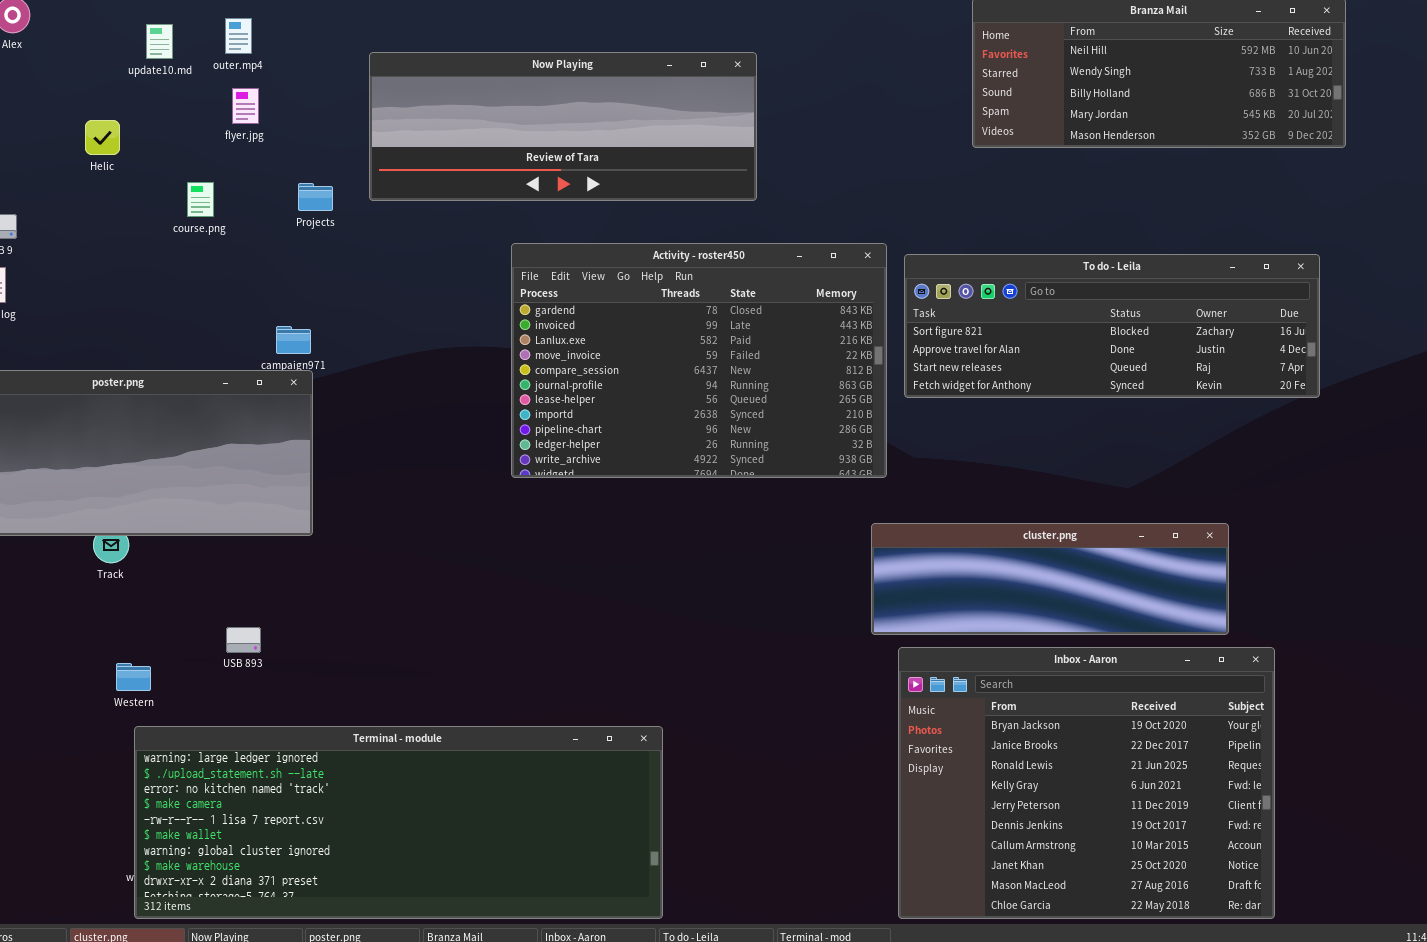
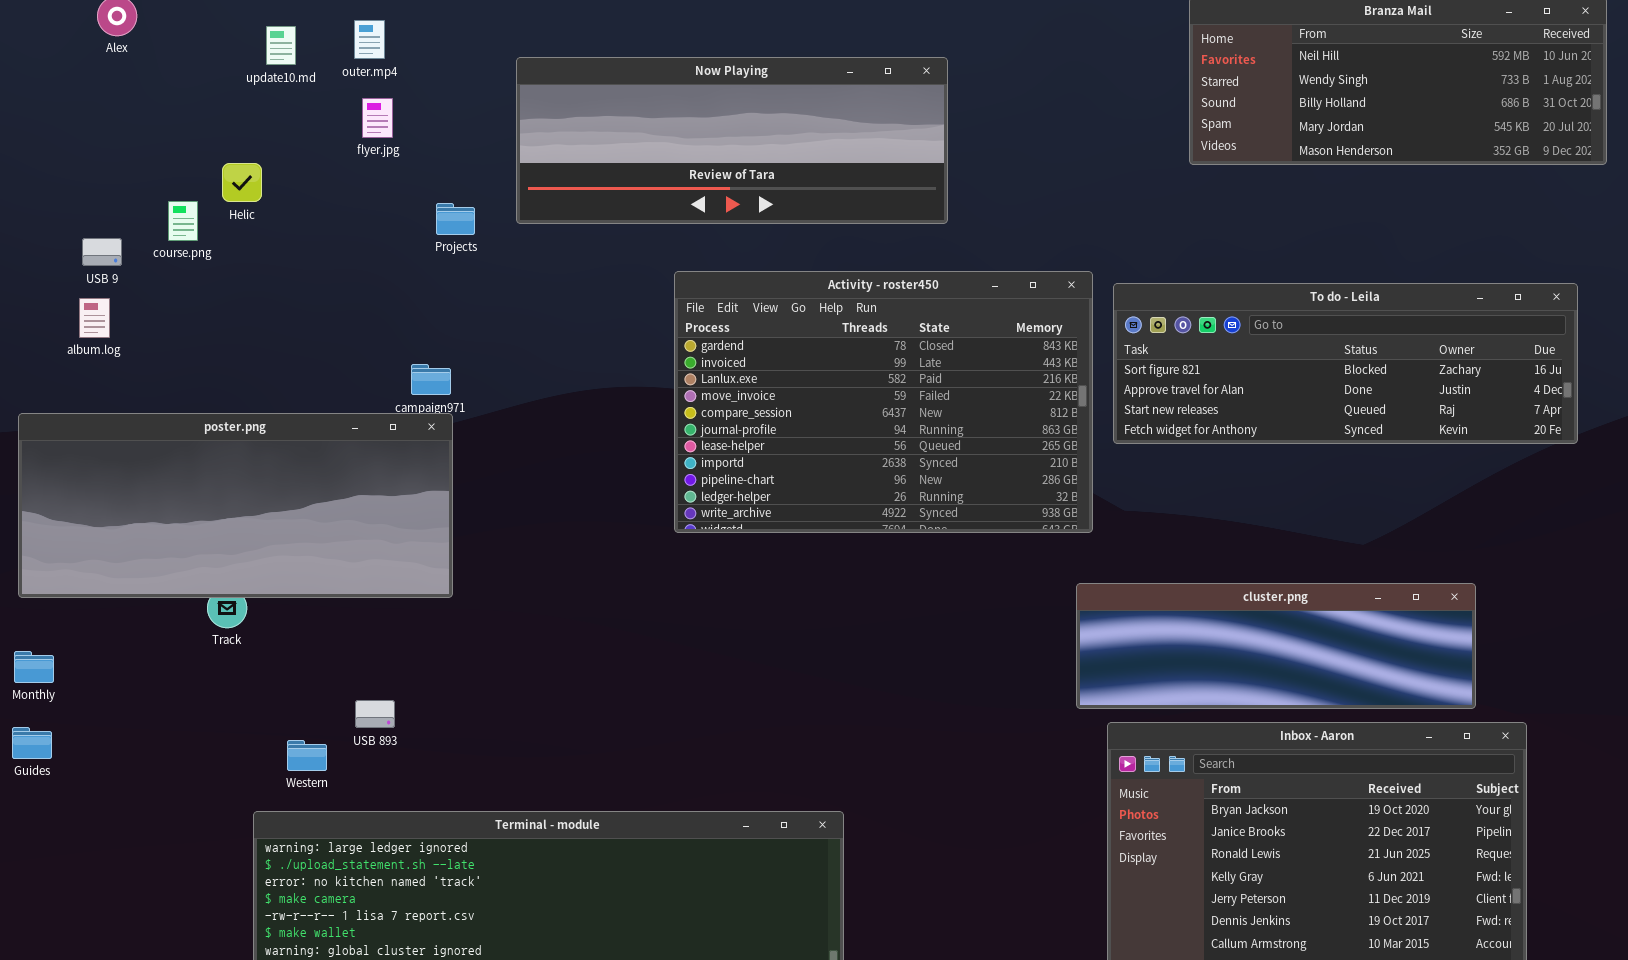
Helic: [85,120,120,155] -> [222,163,262,202], moved
course.png: [187,182,214,217] -> [168,201,198,241], moved
Western: [116,663,151,691] -> [287,740,327,771], moved

